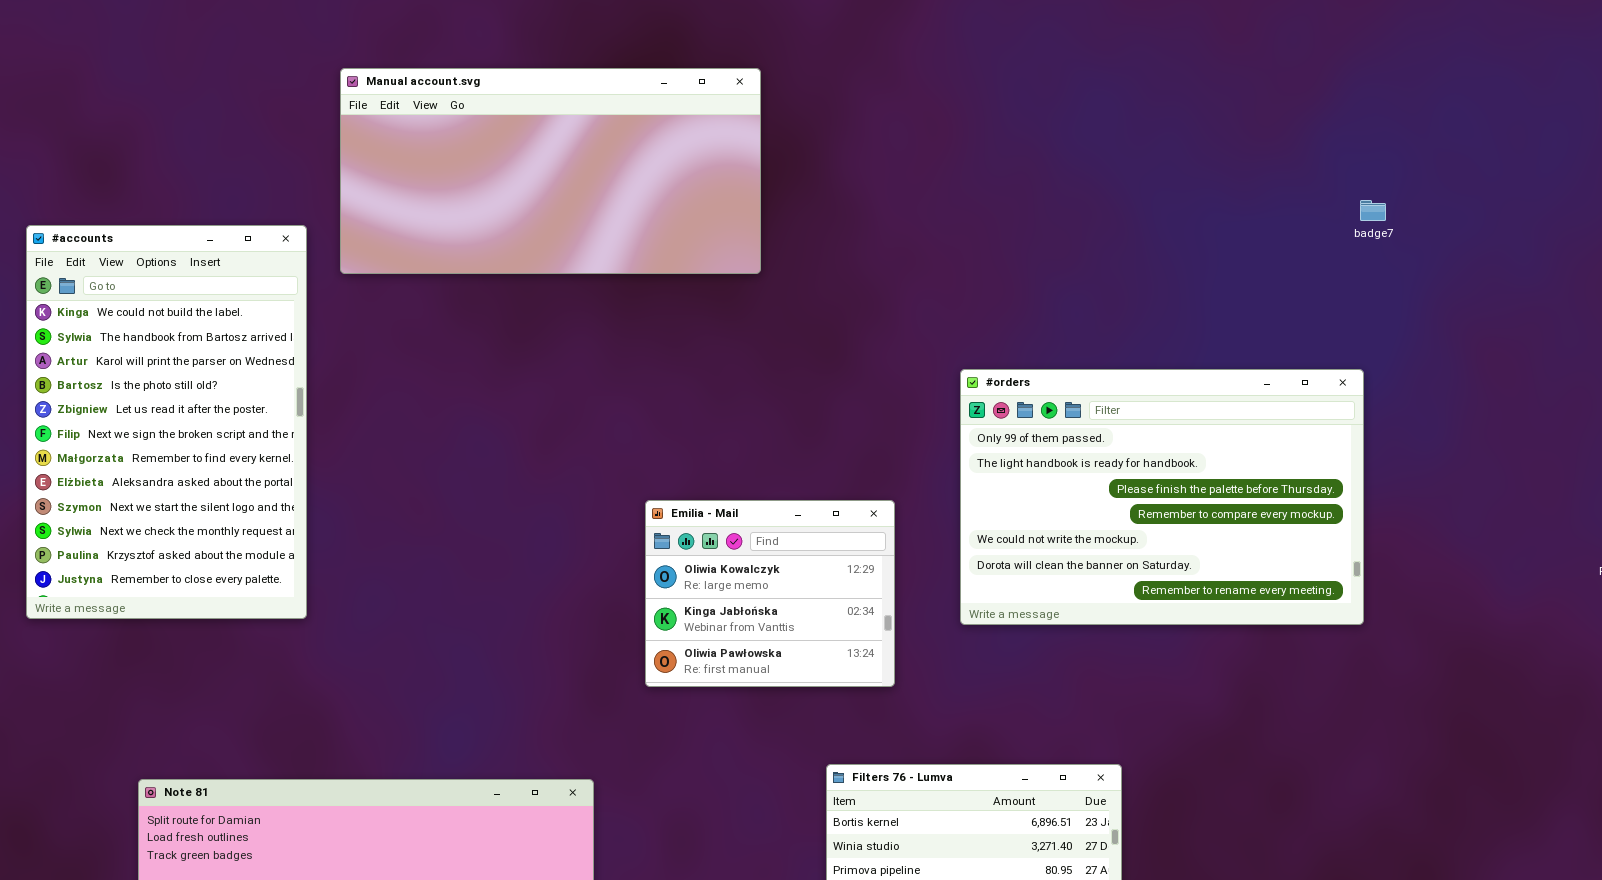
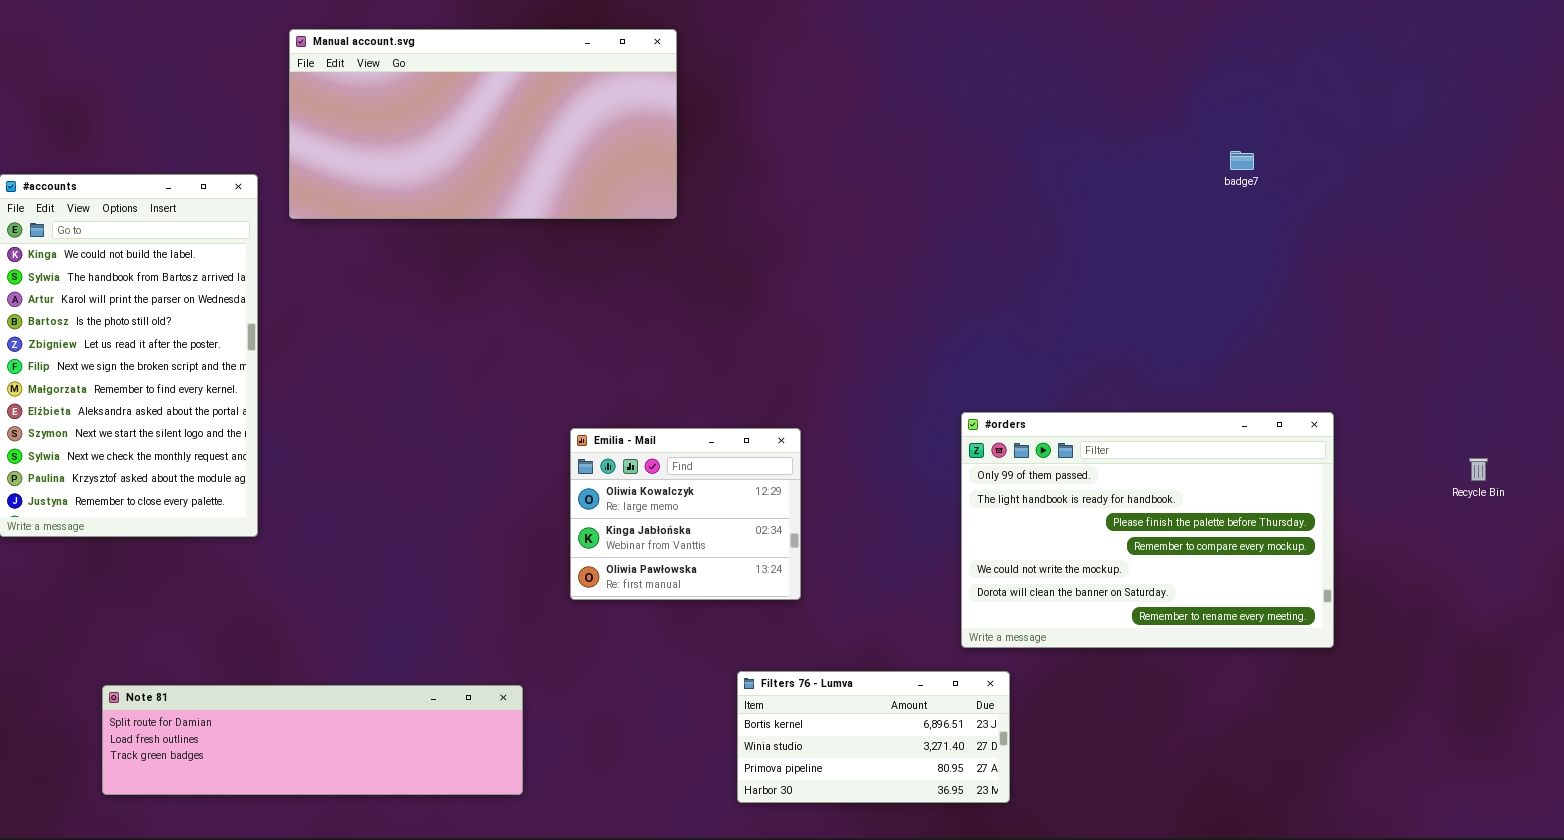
#orders: [960,369,1364,625] -> [961,412,1334,648], moved

